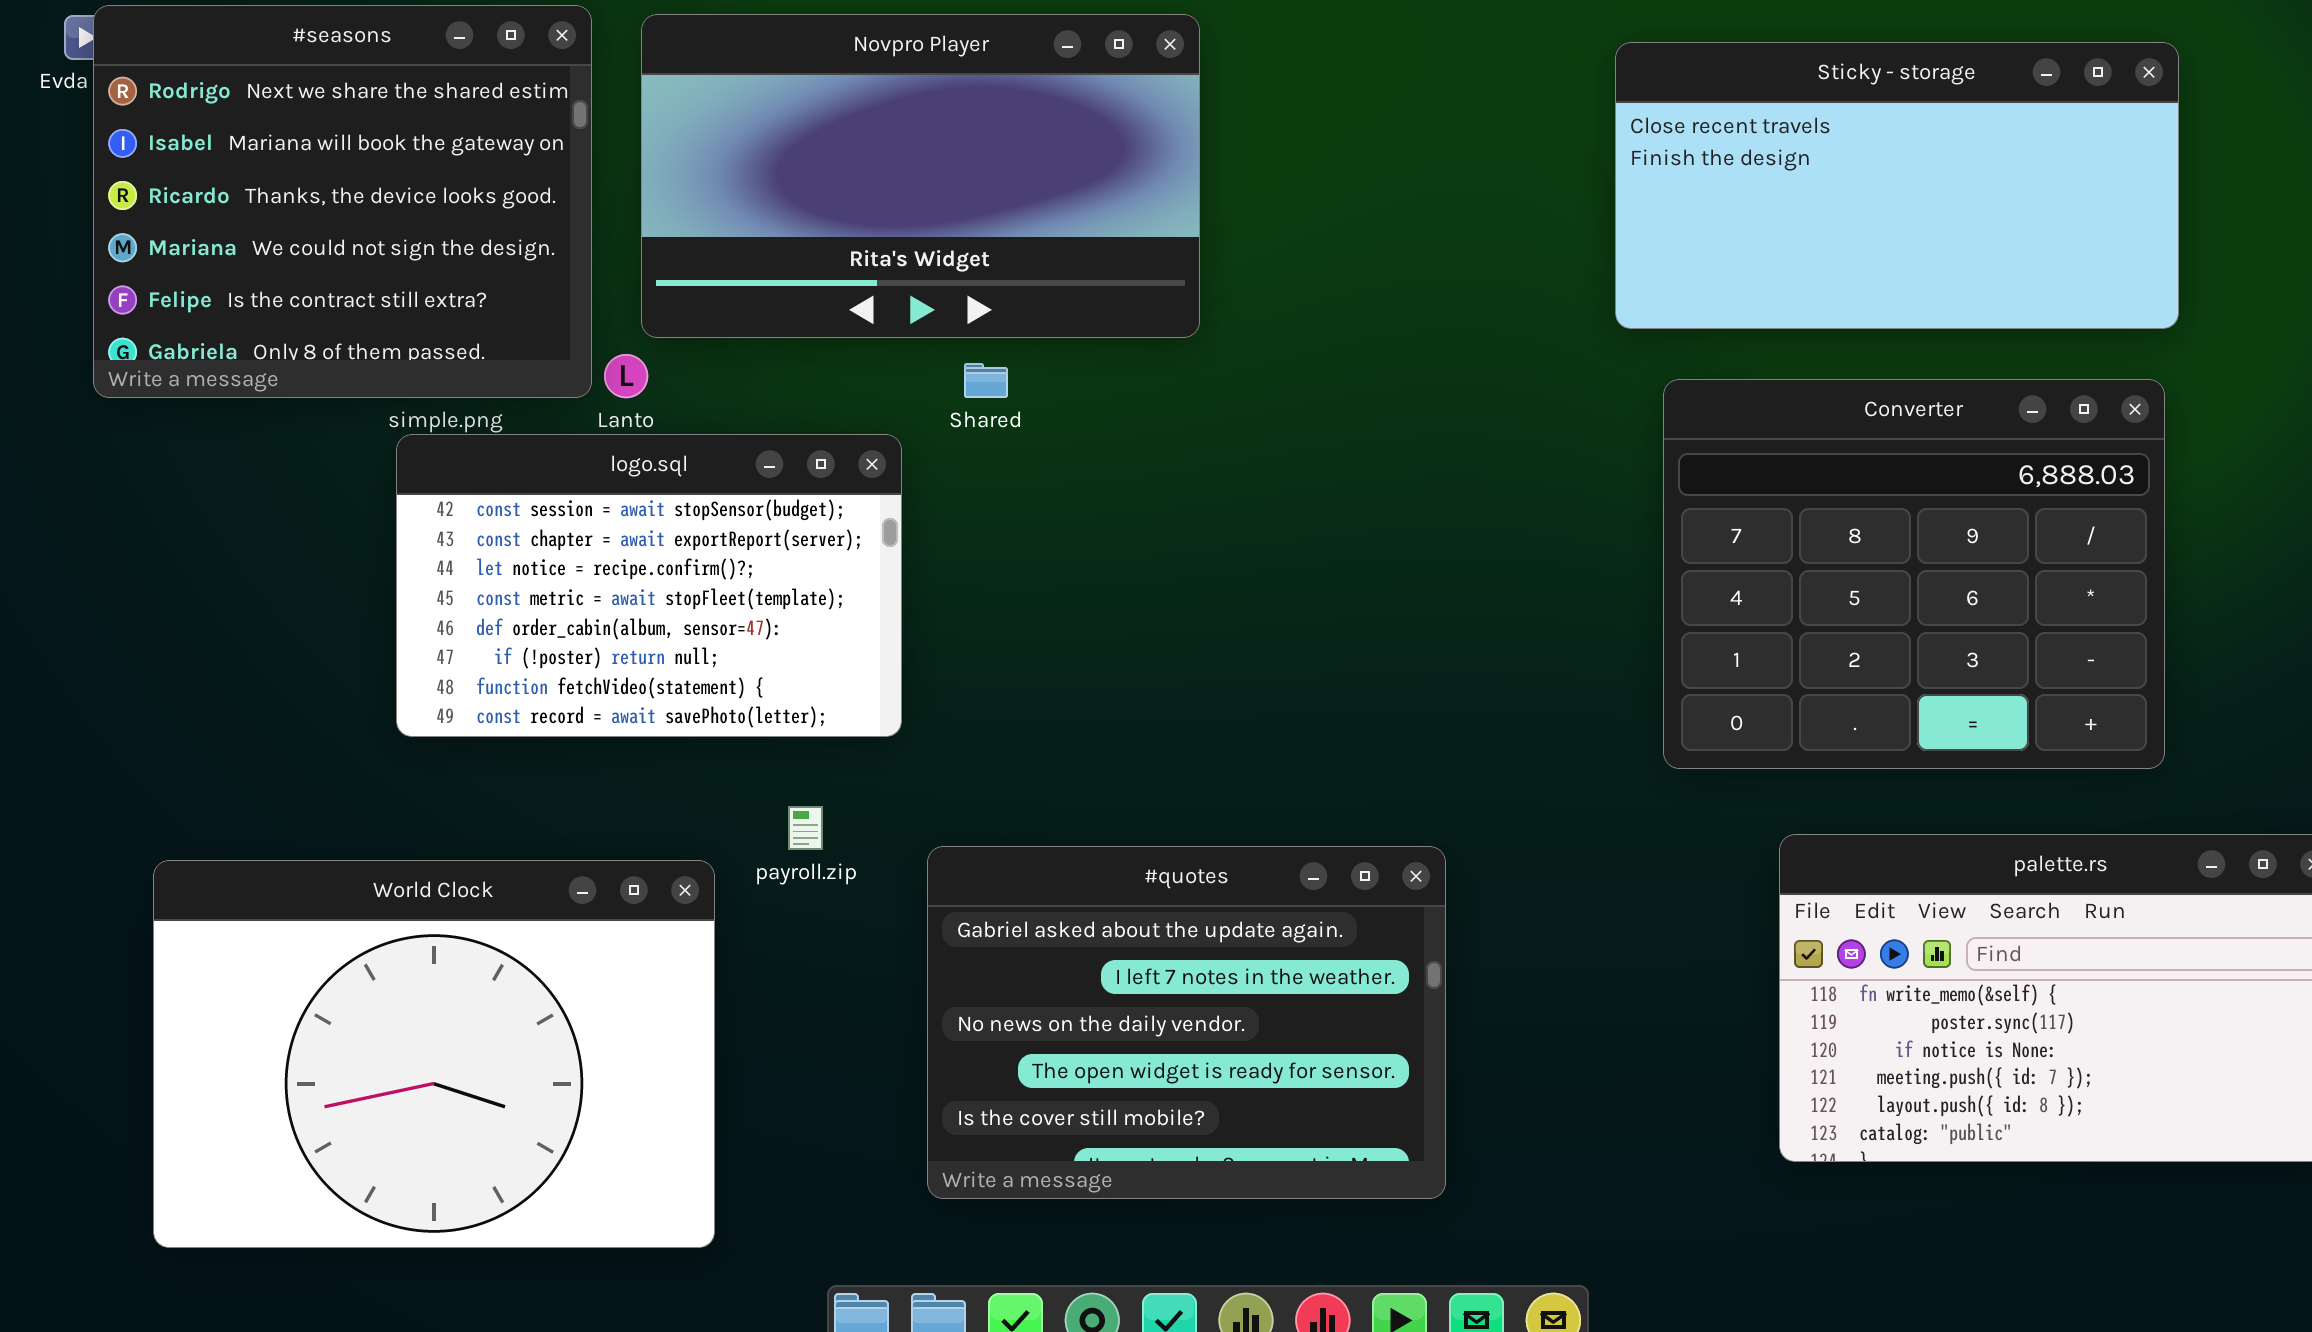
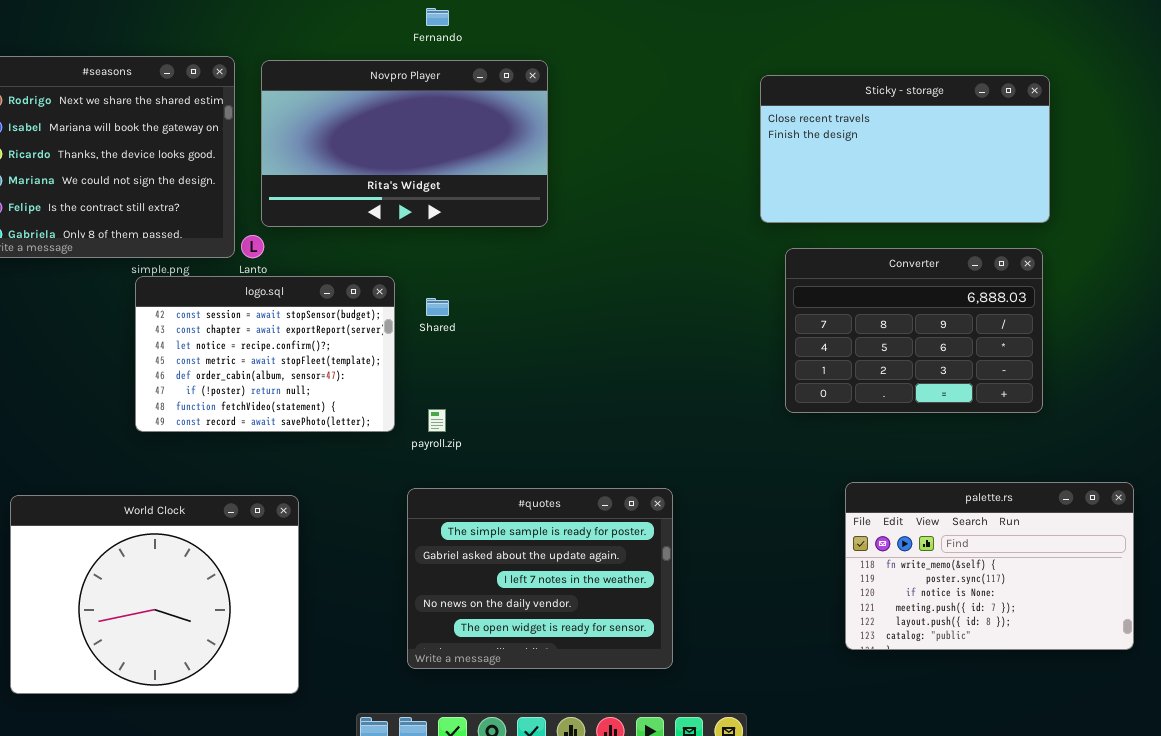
Shared: [964,363,1008,398] -> [426,298,449,316], moved
Converter: [1663,379,2165,769] -> [785,248,1043,413], resized
payroll.zip: [788,806,823,850] -> [428,409,446,432], moved
#quotes: [927,846,1446,1199] -> [407,488,673,669], scrolled up 1 row

